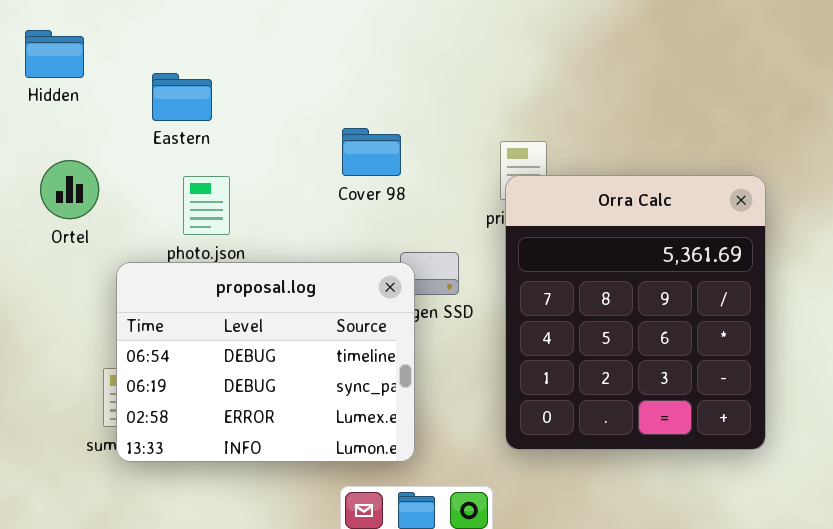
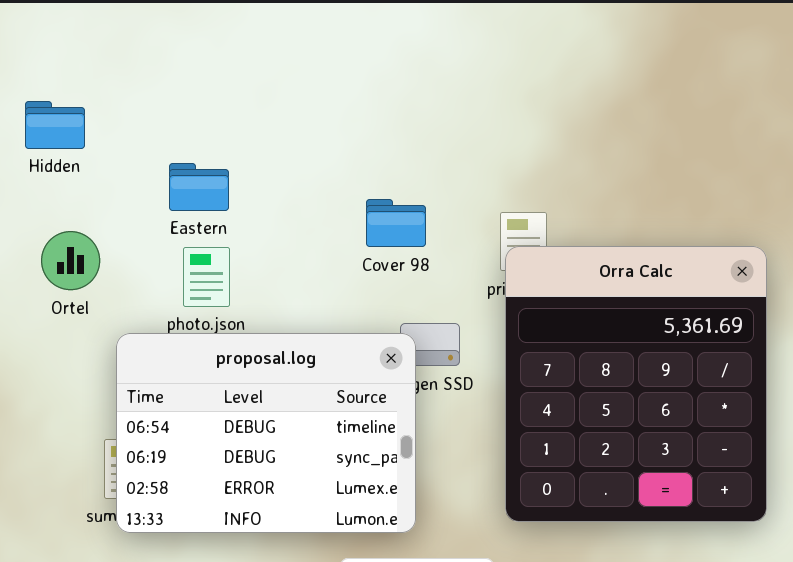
Eastern: [152,73,212,121] -> [169,163,229,211], moved
Cover 98: [342,128,401,176] -> [366,199,426,247], moved

